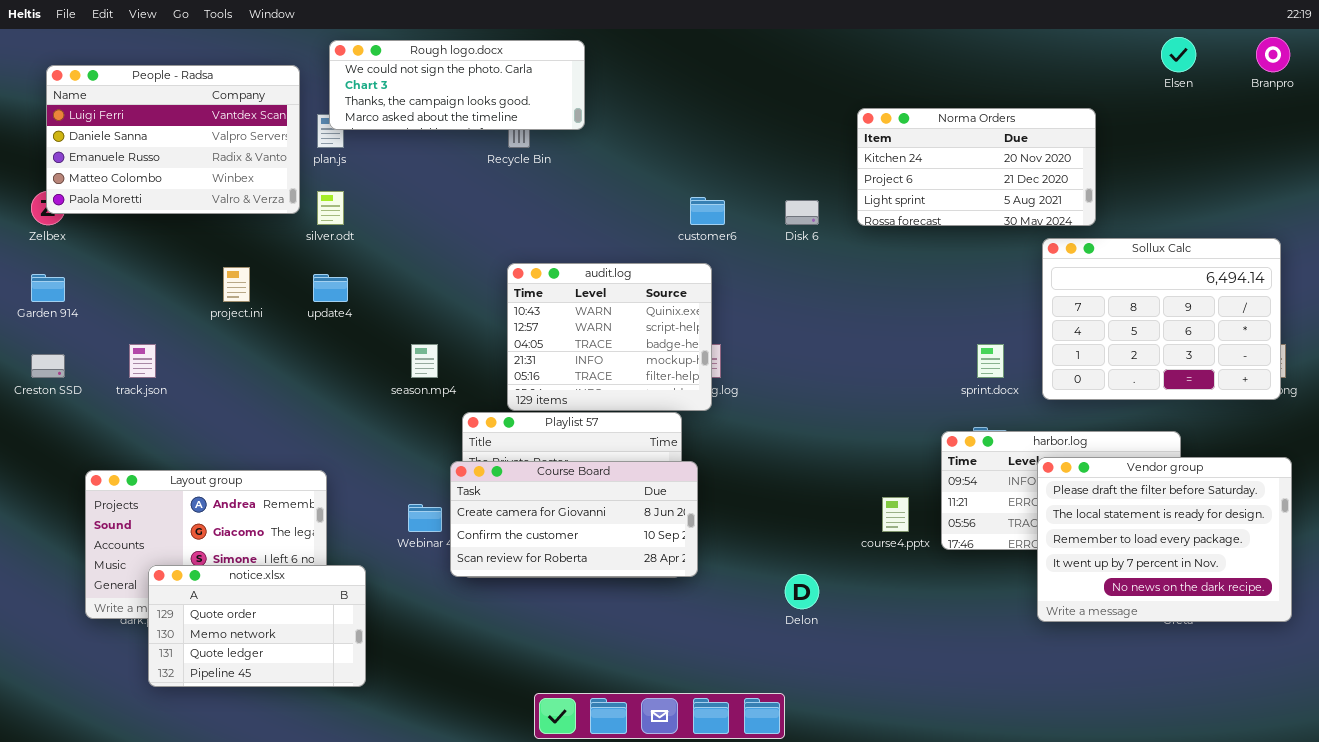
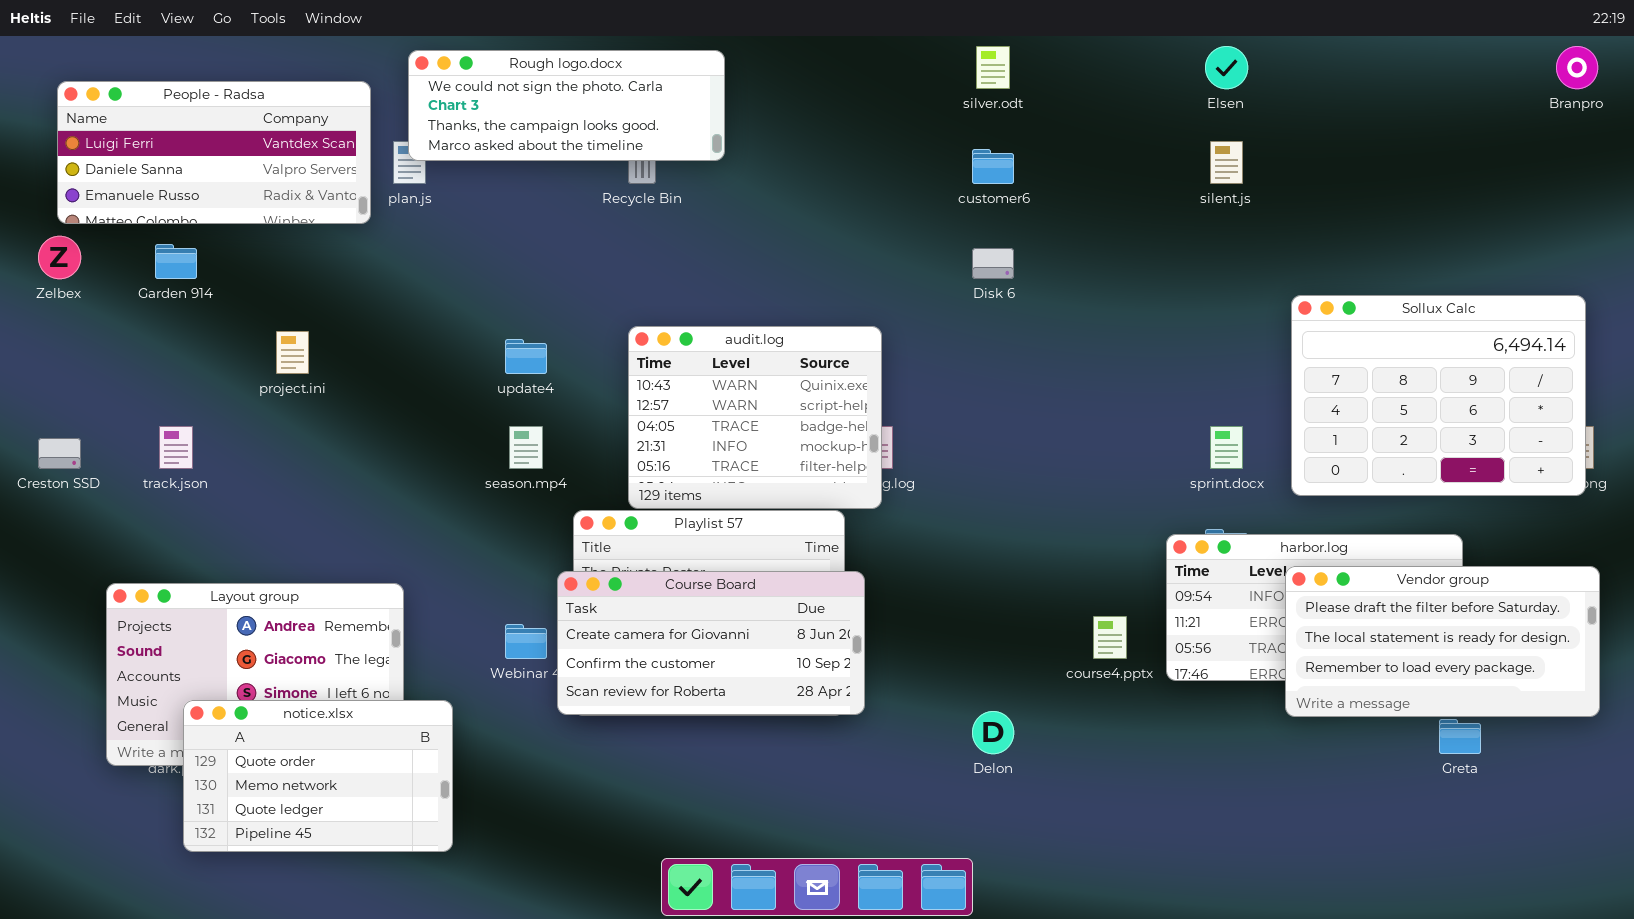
Elsen: [1161,37,1196,72] -> [1205,46,1248,89], moved
People - Radsa: [46,65,300,214] -> [57,81,371,224], resized
Norma Orders: [857,108,1096,226] -> none, closed
silver.odt: [317,191,344,225] -> [976,46,1010,89], moved
customer6: [690,197,725,225] -> [972,149,1014,184], moved
Garden 914: [31,274,65,302] -> [155,244,197,279], moved
update4: [313,274,348,302] -> [505,339,547,374], moved
Vendor group: [1037,457,1292,622] -> [1285,566,1600,717], resized

